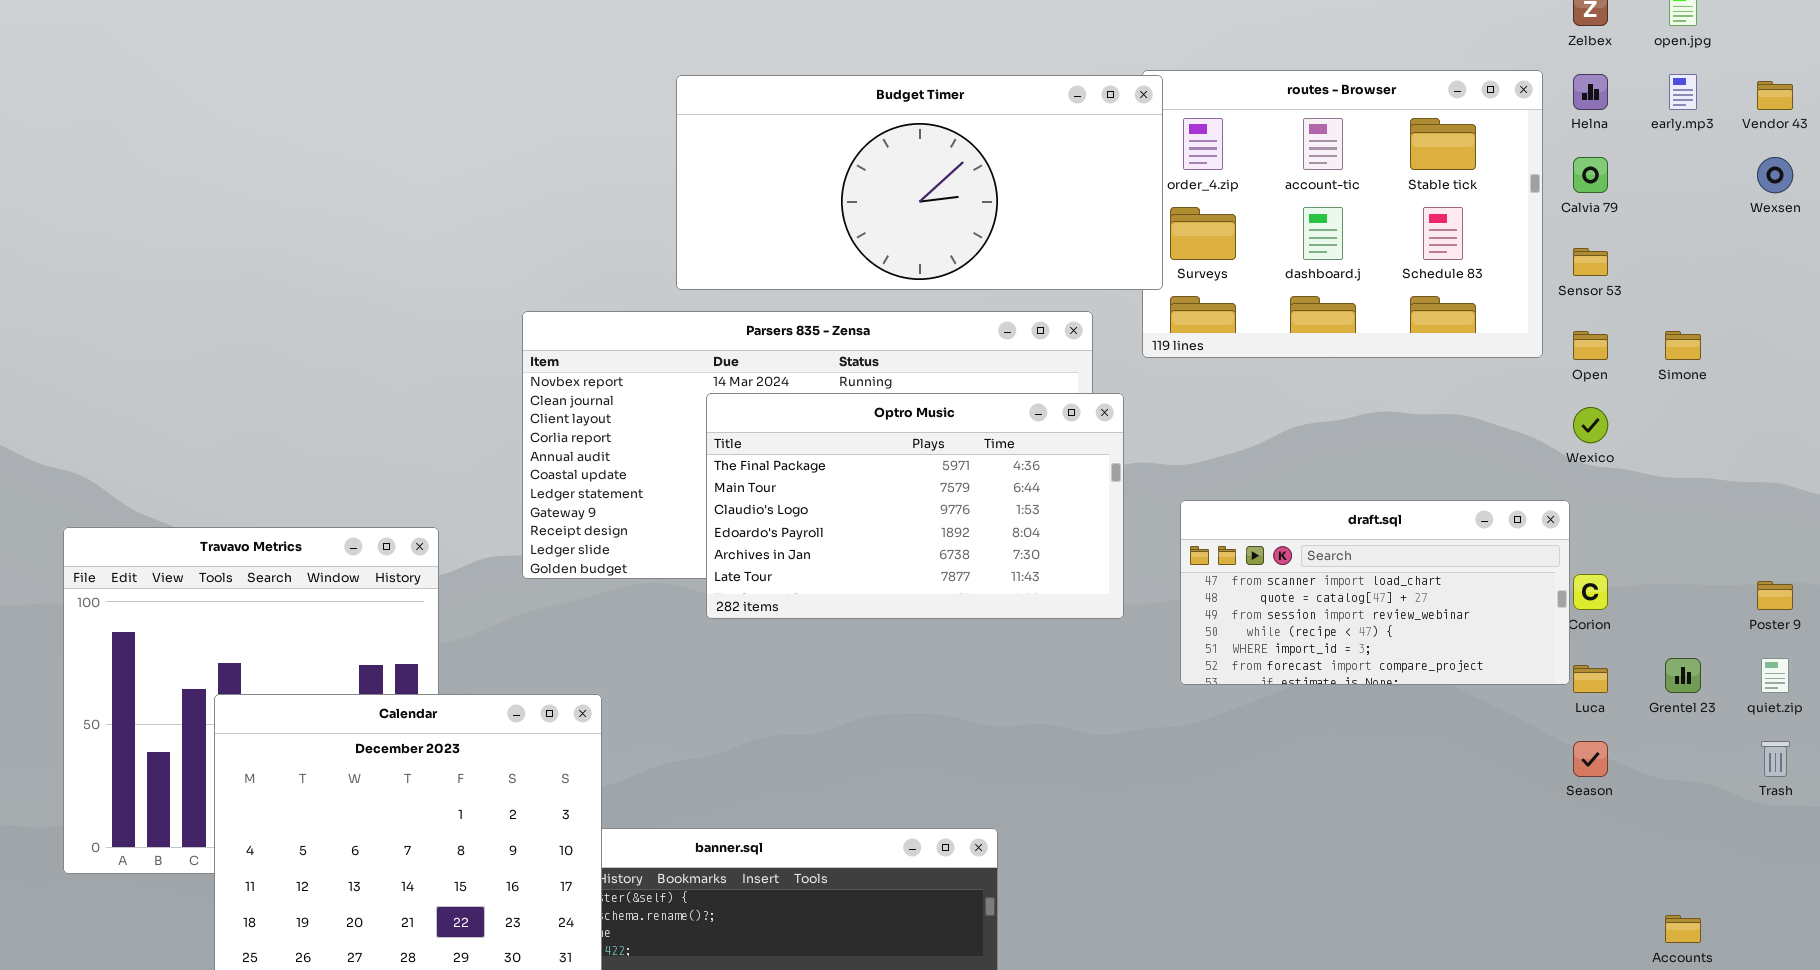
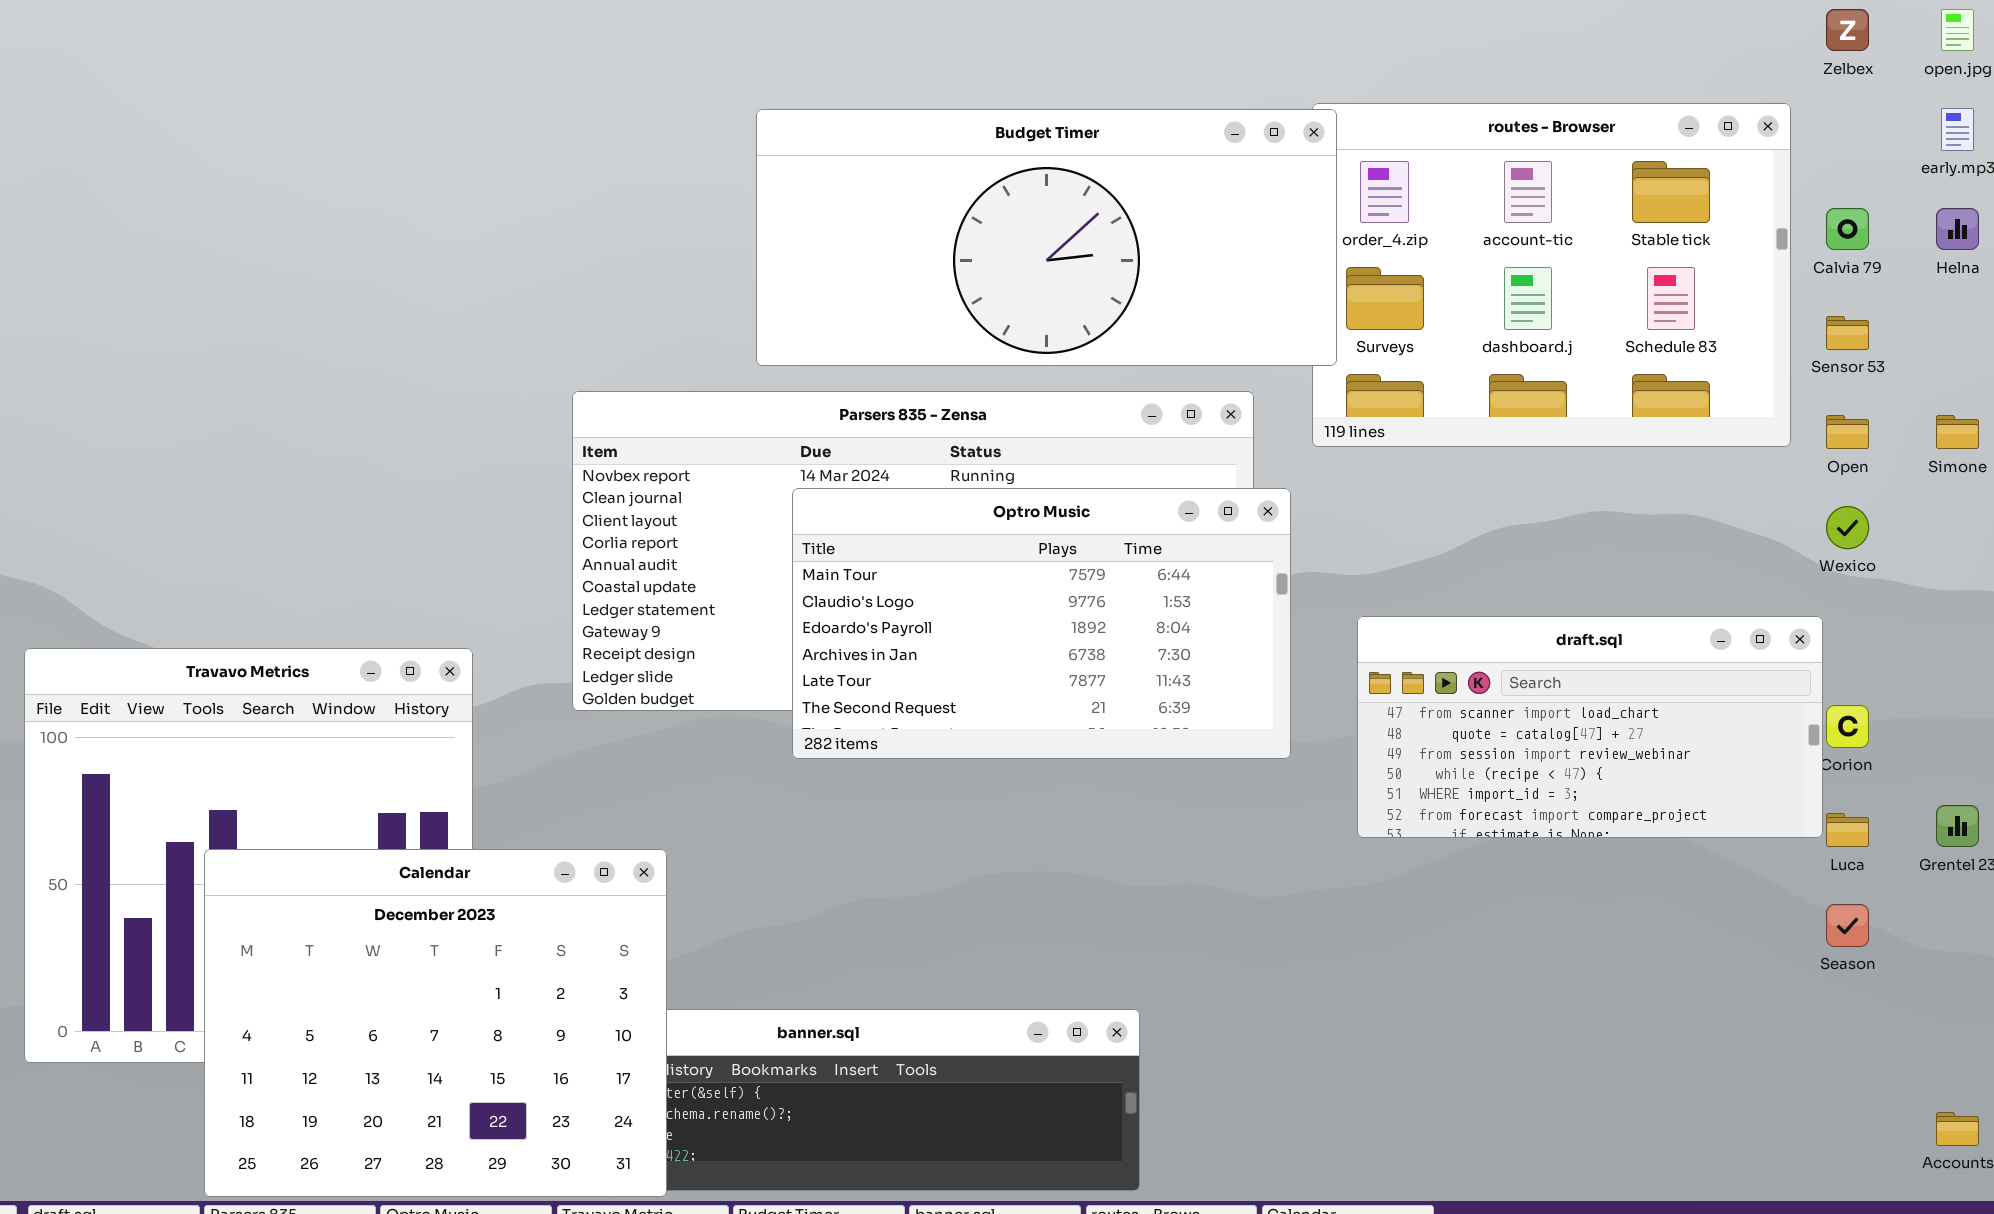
Helna: [1573,74,1608,110] -> [1936,208,1979,250], moved
Optro Music: [706,393,1124,619] -> [792,488,1291,759], scrolled down 1 row

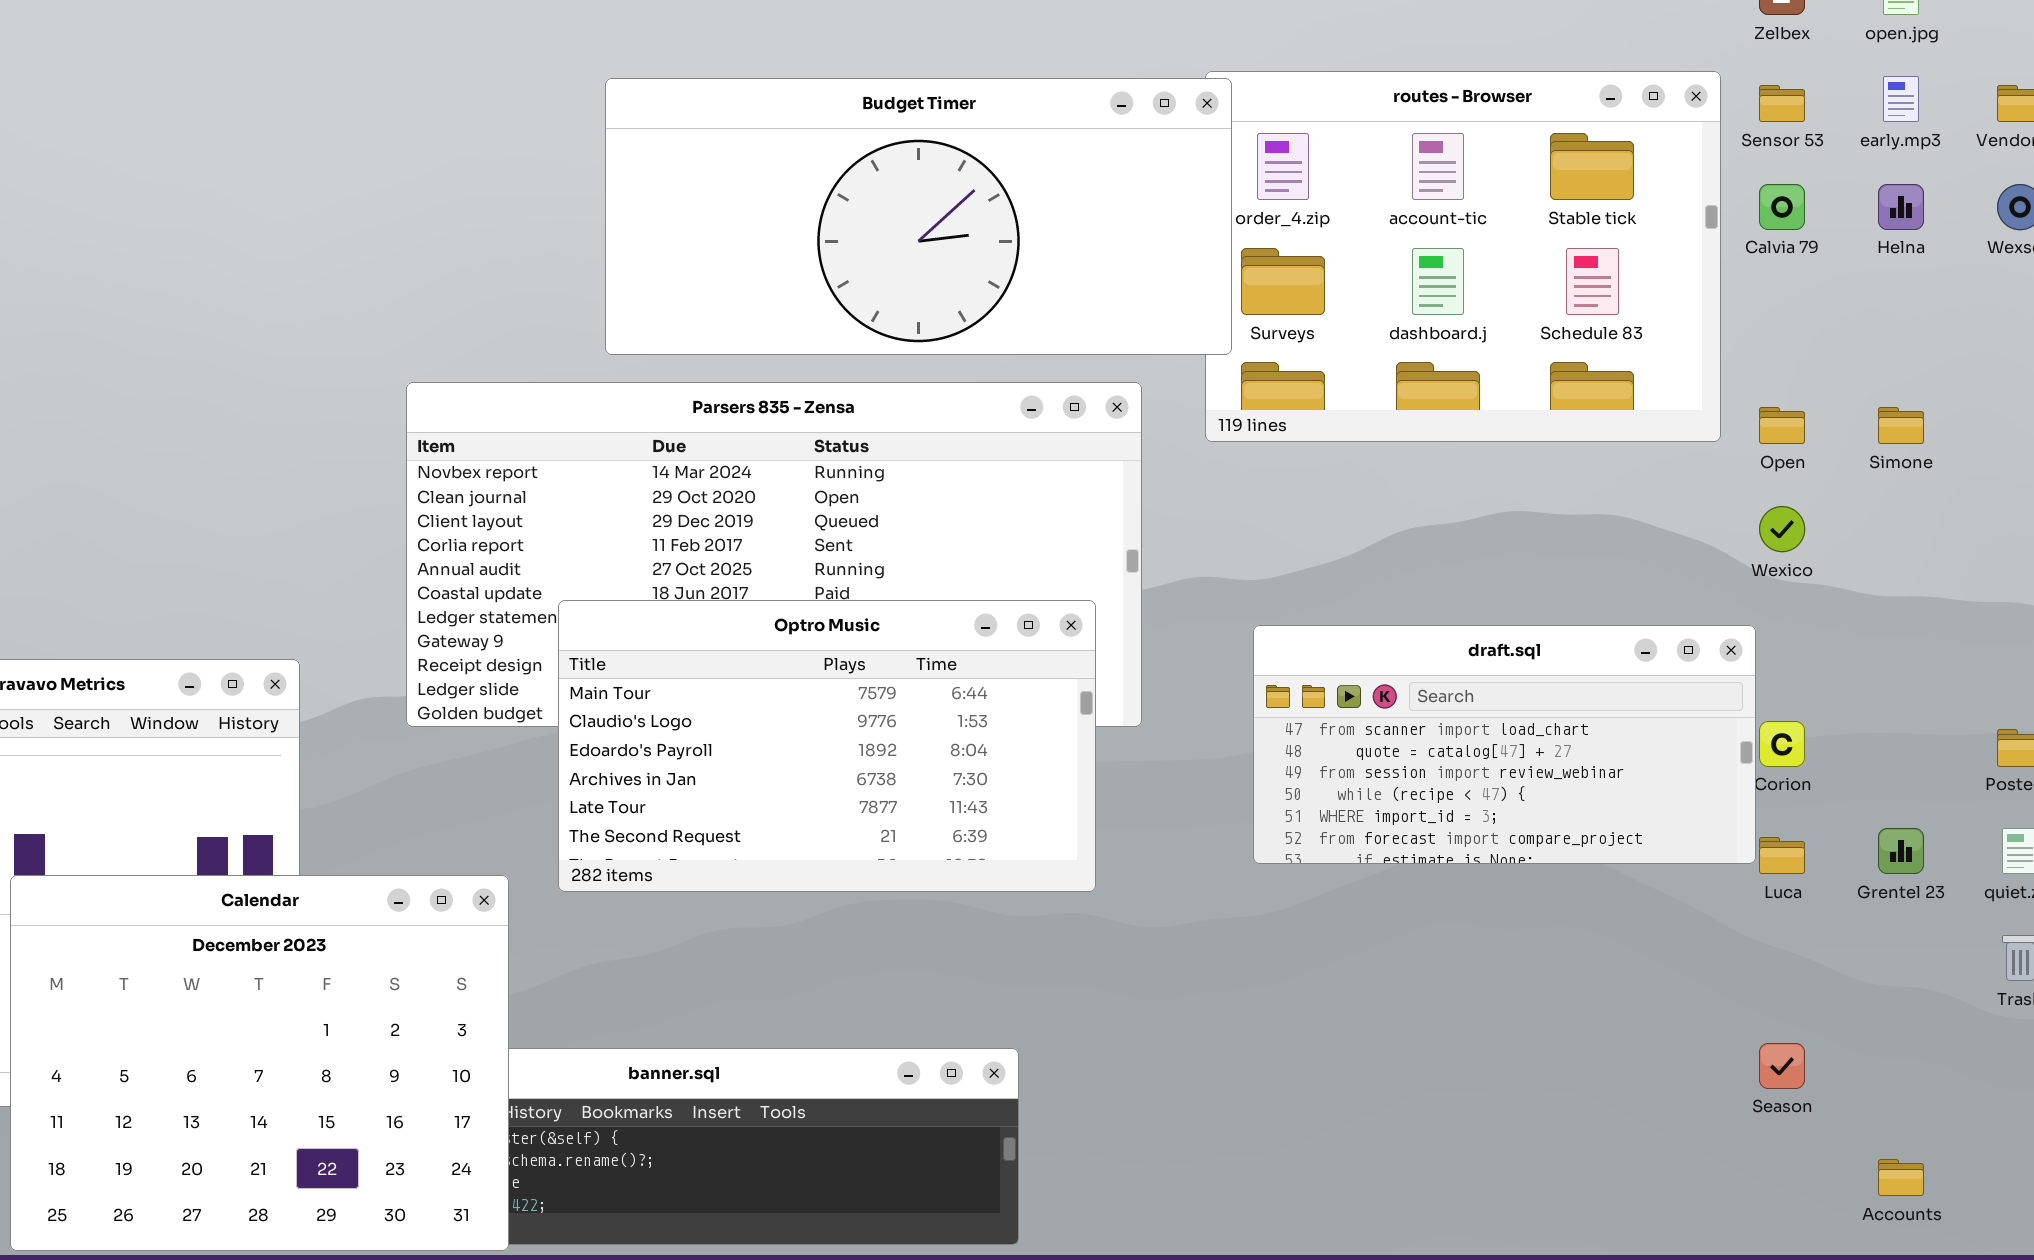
Sensor 53: [1826,316,1869,350] -> [1759,85,1805,122], moved
Optro Music: [792,488,1291,759] -> [558,600,1096,892], moved
Season: [1826,904,1869,947] -> [1759,1043,1805,1089], moved

